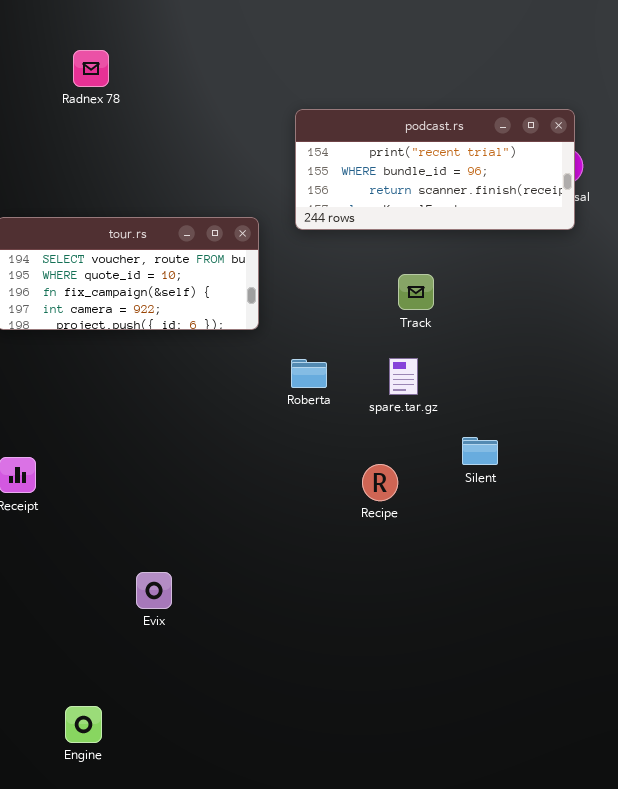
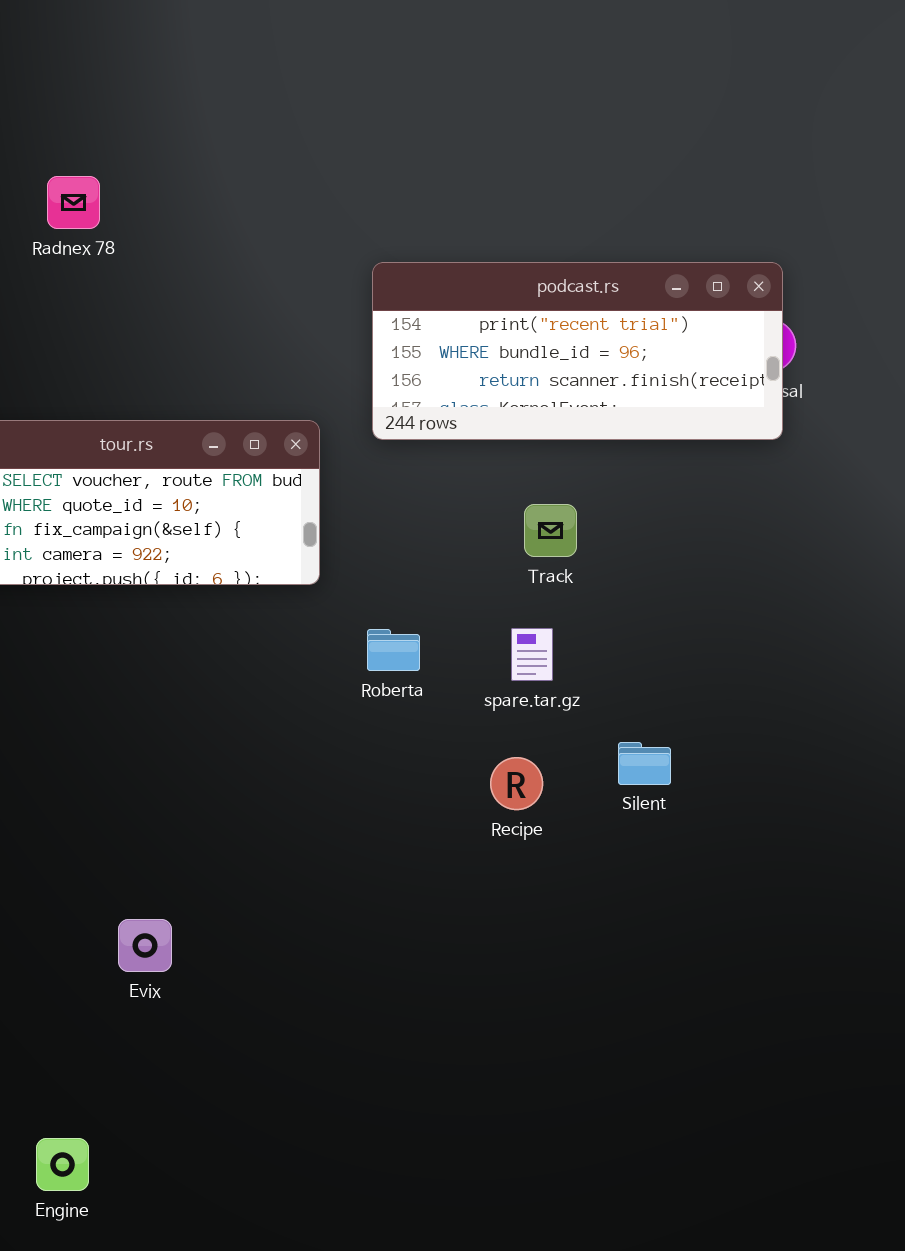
Recipe: [362,464,398,501] -> [490,757,543,810], moved
Evix: [136,572,172,609] -> [118,919,172,972], moved

